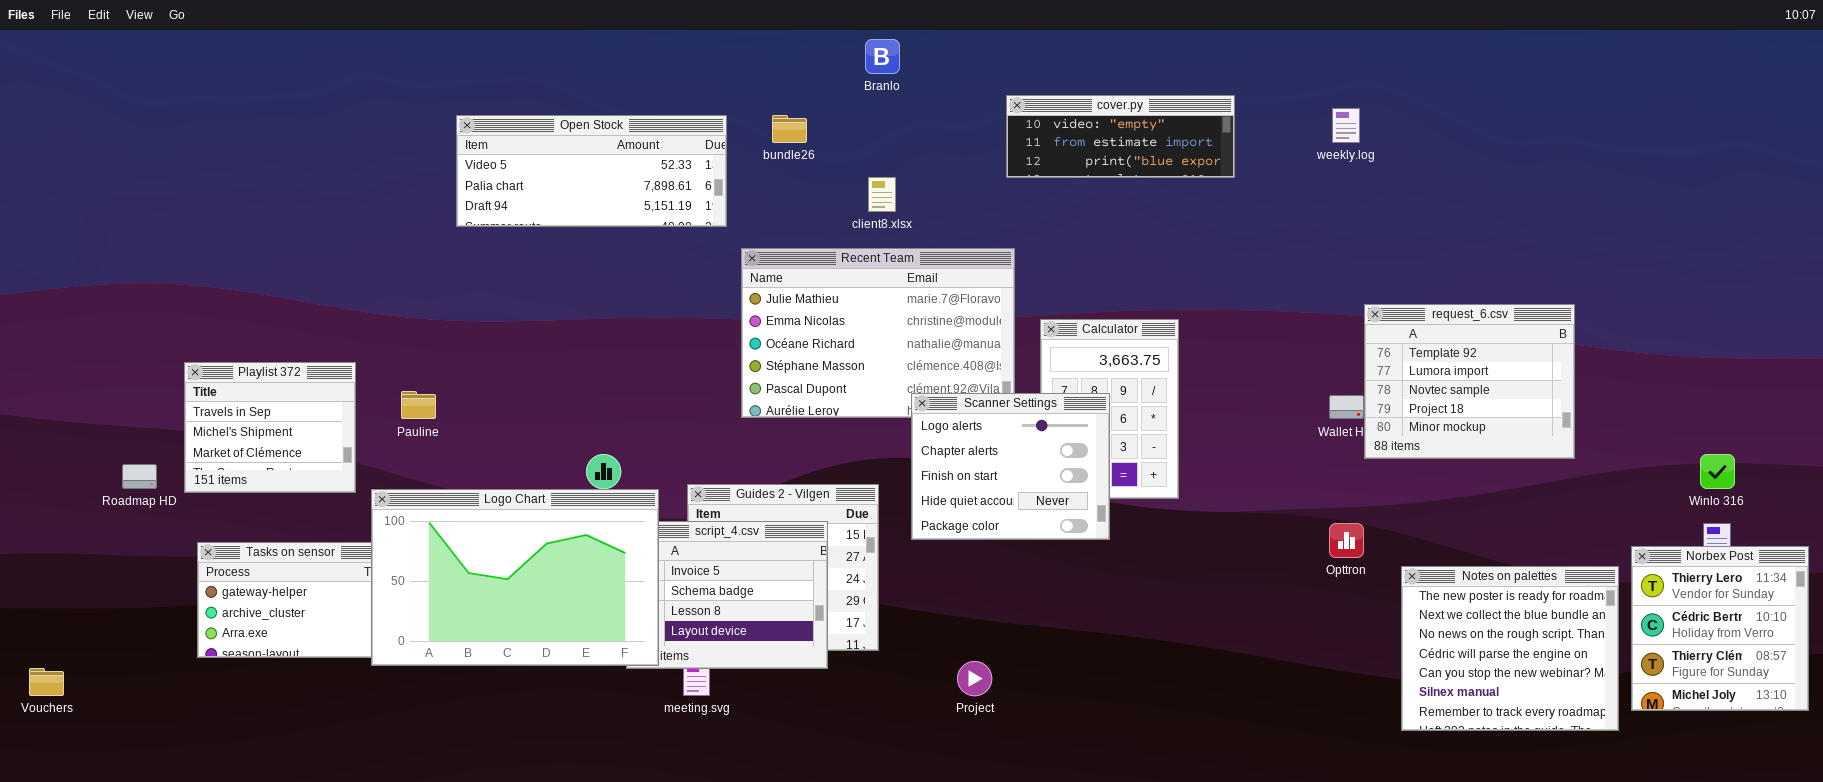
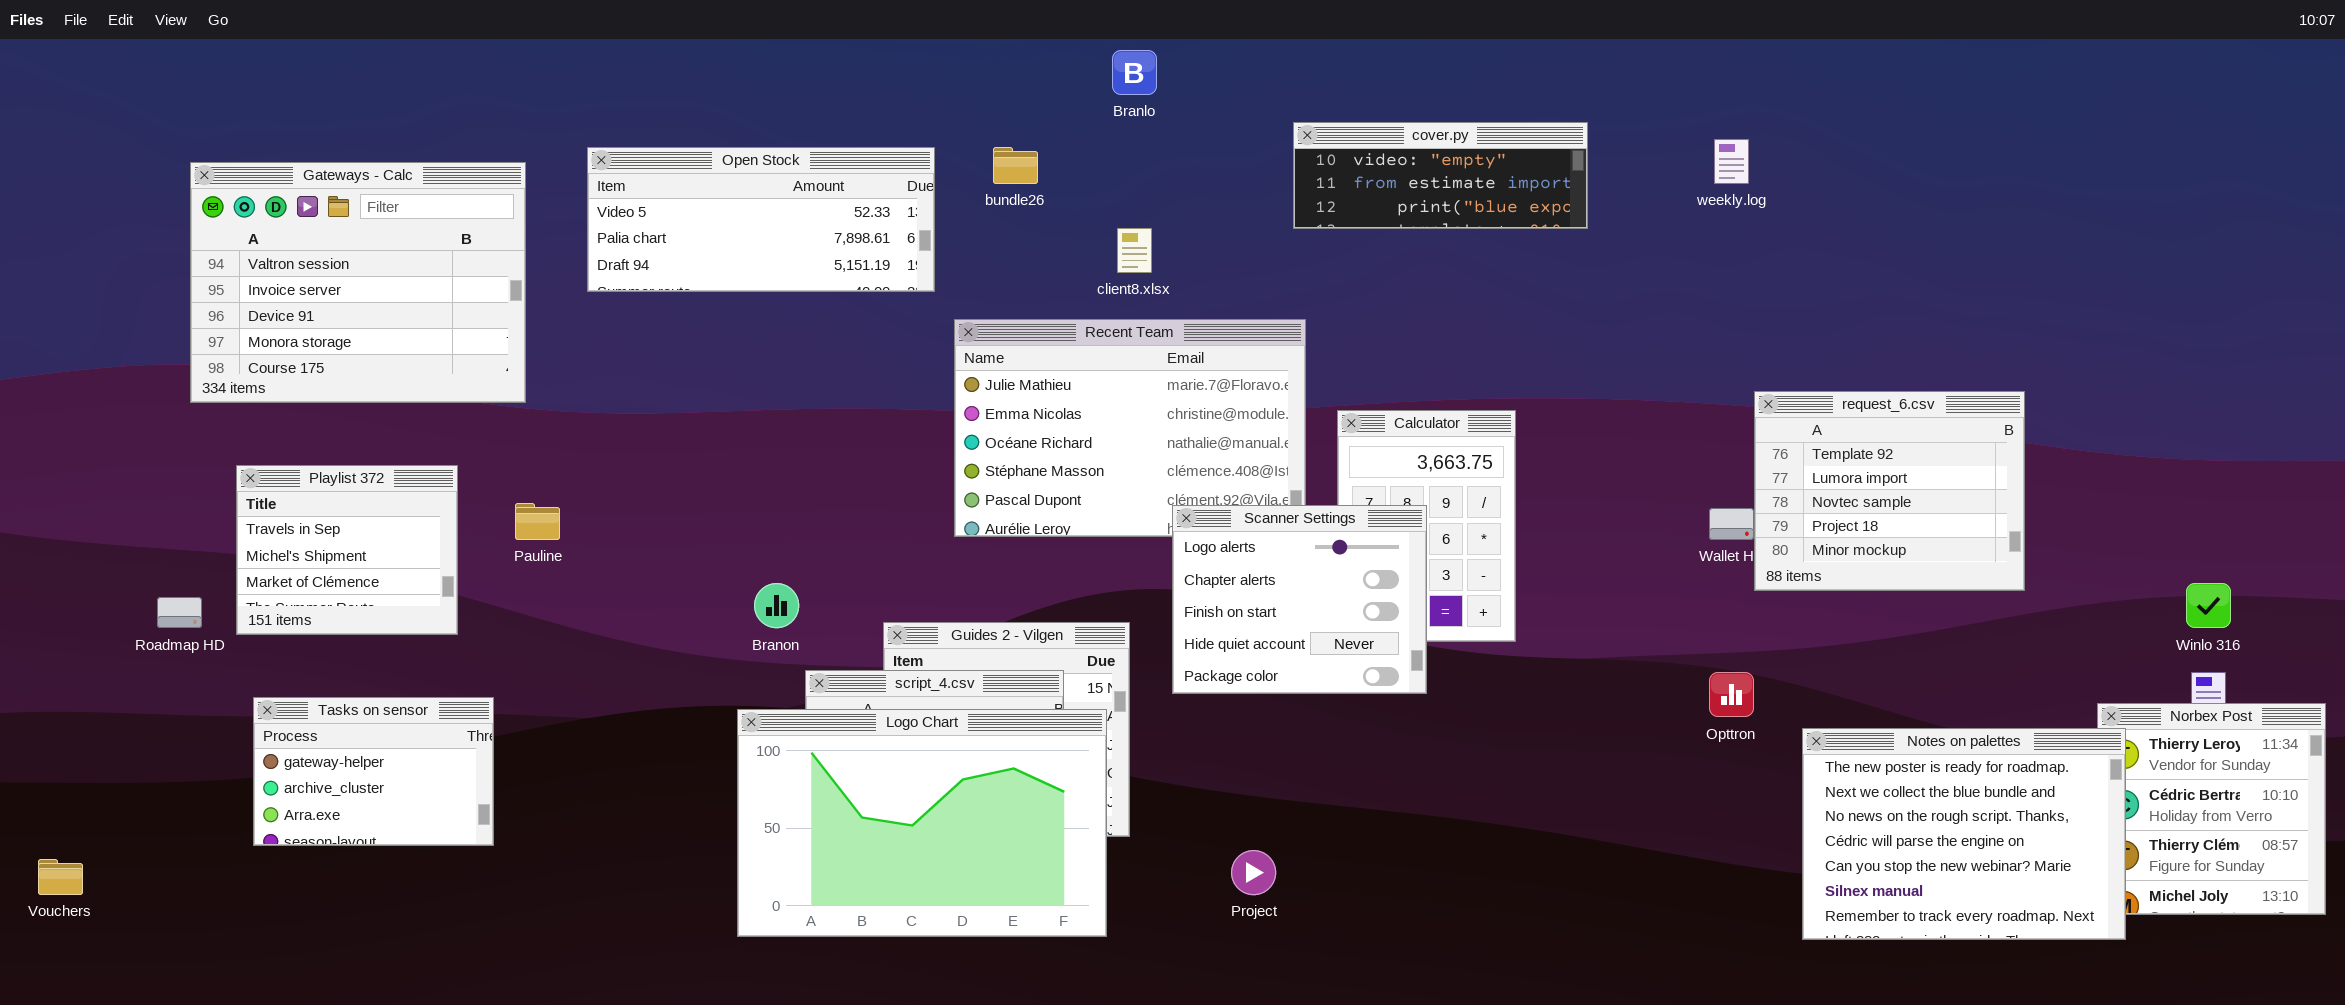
Gateways - Calc: none -> [190,162,526,403], opened
Logo Chart: [371,489,659,666] -> [737,709,1107,937], moved
Notes on palettes: [1401,566,1619,731] -> [1802,728,2126,940], resized

